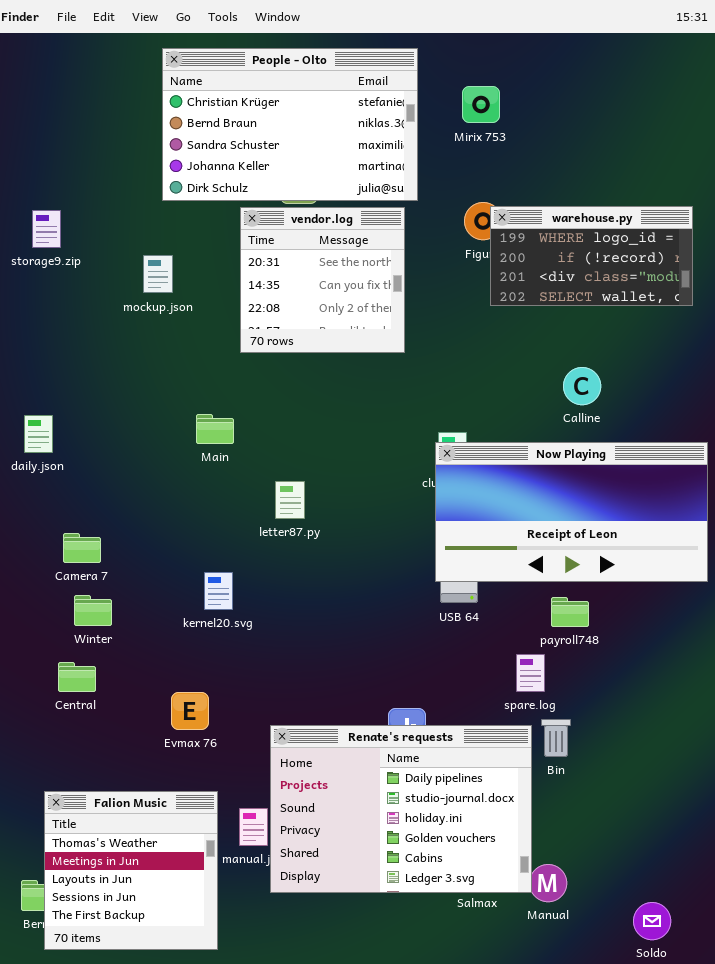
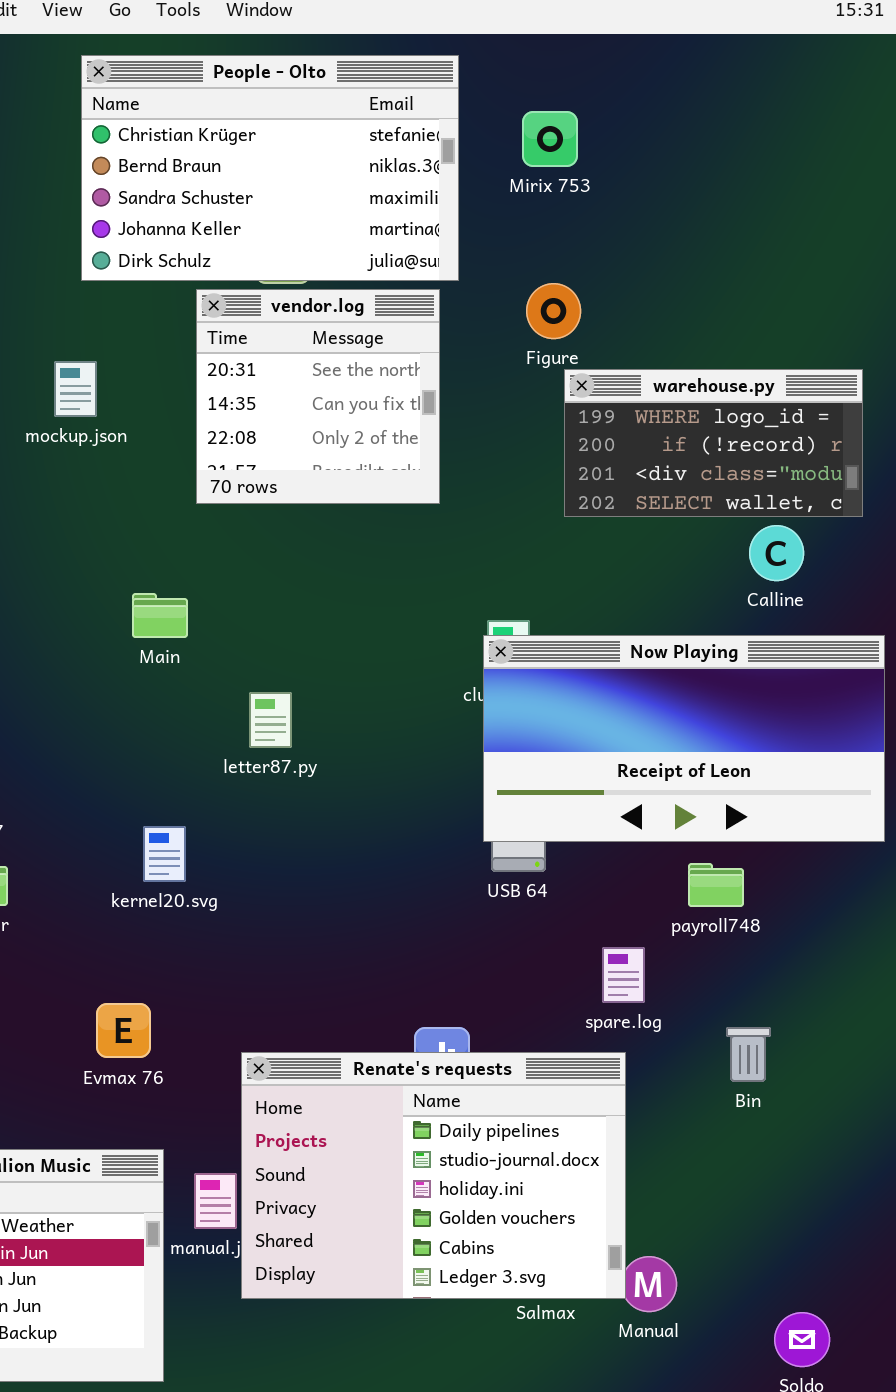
warehouse.py: [490,206,693,306] -> [564,369,863,517], moved
Calline: [563,367,601,405] -> [749,525,804,581], moved
payroll748: [551,597,589,627] -> [688,863,744,907], moved
Bin: [541,719,571,757] -> [726,1027,771,1082], moved

